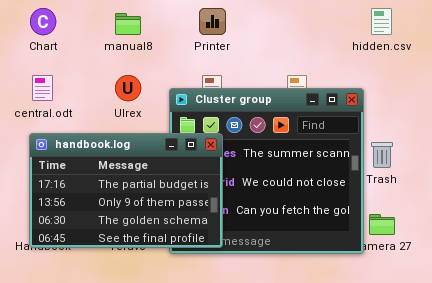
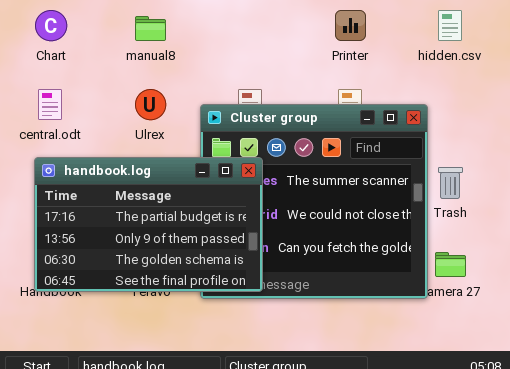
Printer: [199,8,226,35] -> [335,10,366,41], moved

